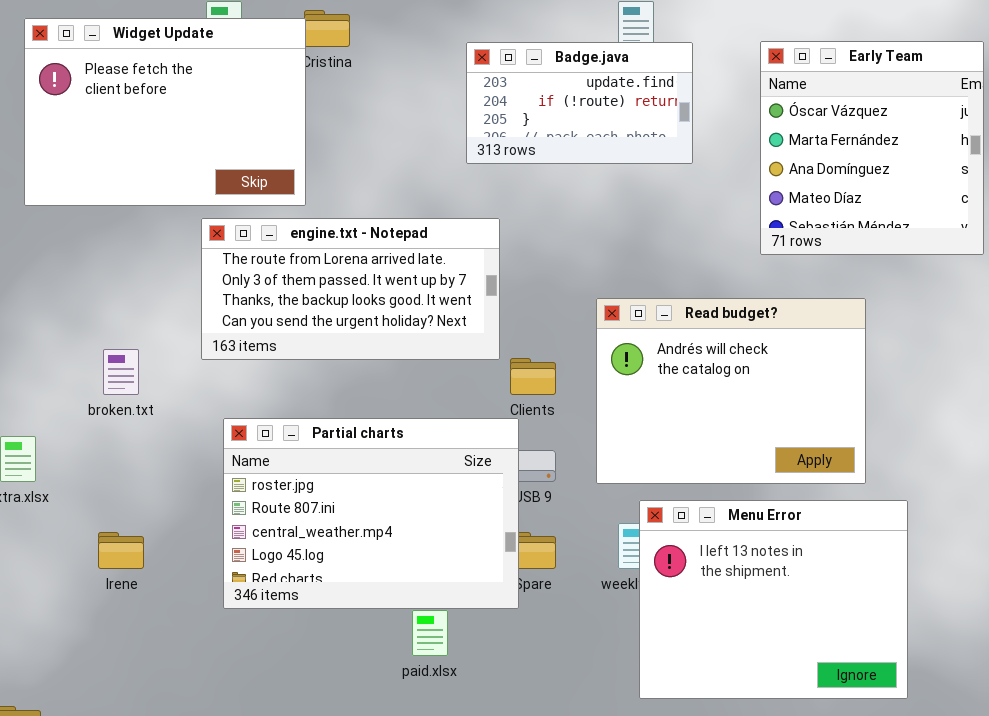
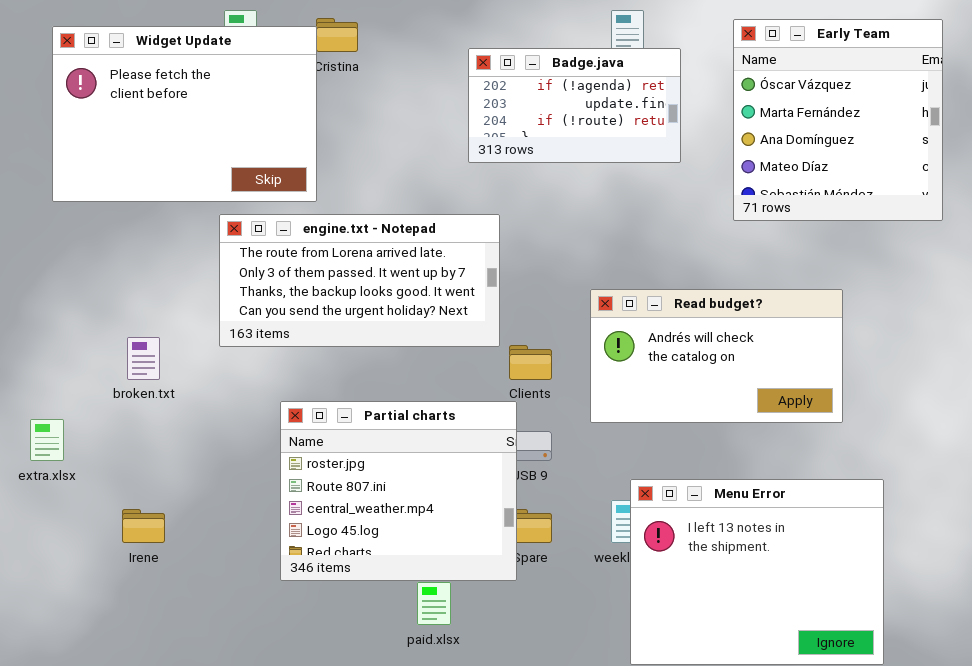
Early Team: [760,41,984,255] -> [733,19,943,221], moved
Badge.java: [466,42,693,164] -> [468,48,681,163], scrolled up 1 row
Read budget?: [596,298,866,484] -> [590,289,843,423], resized
Partial charts: [223,418,519,609] -> [280,401,517,581], resized

